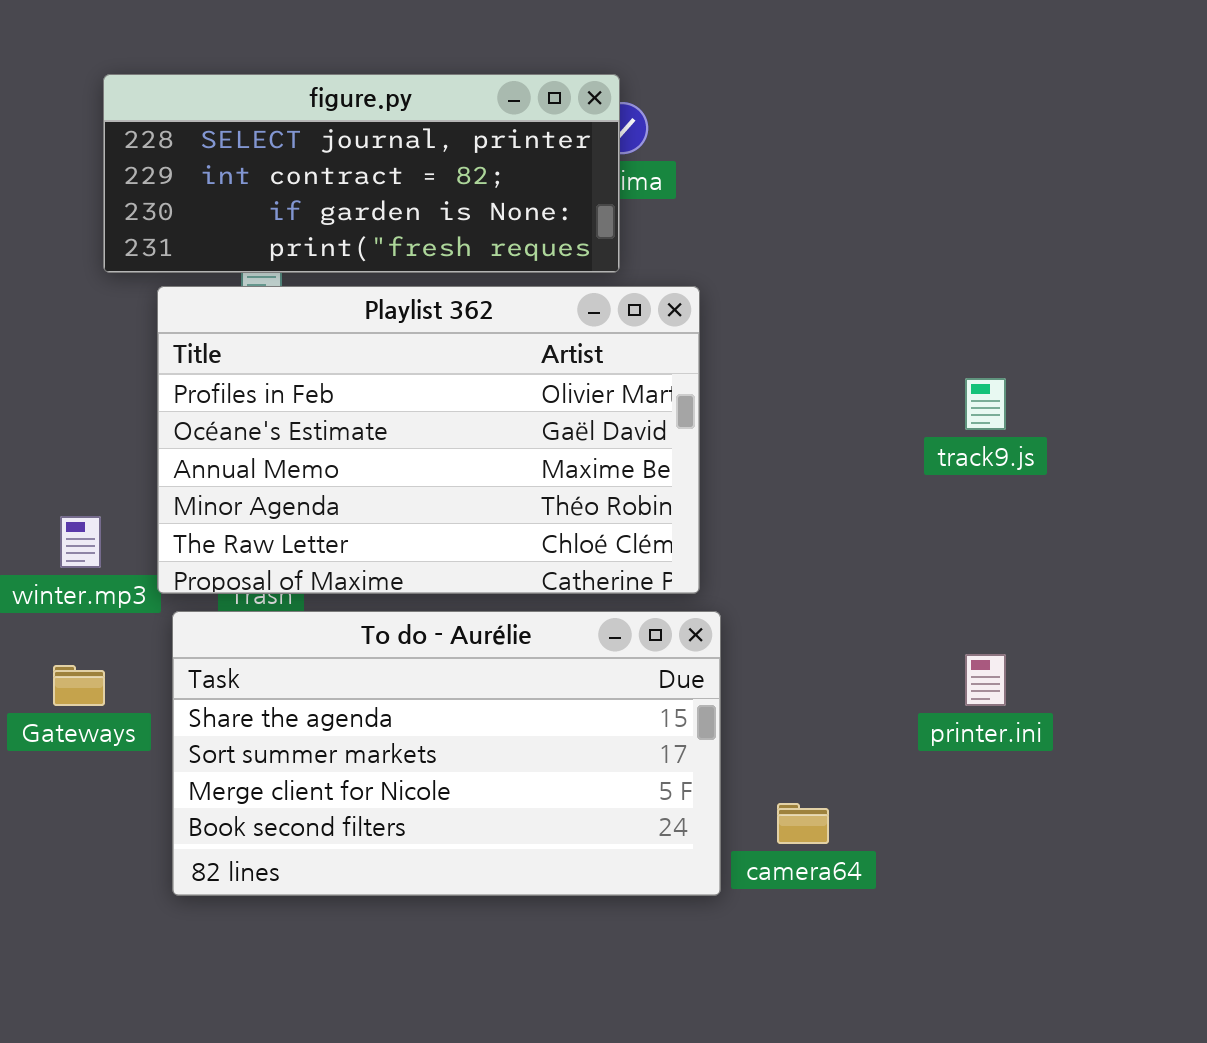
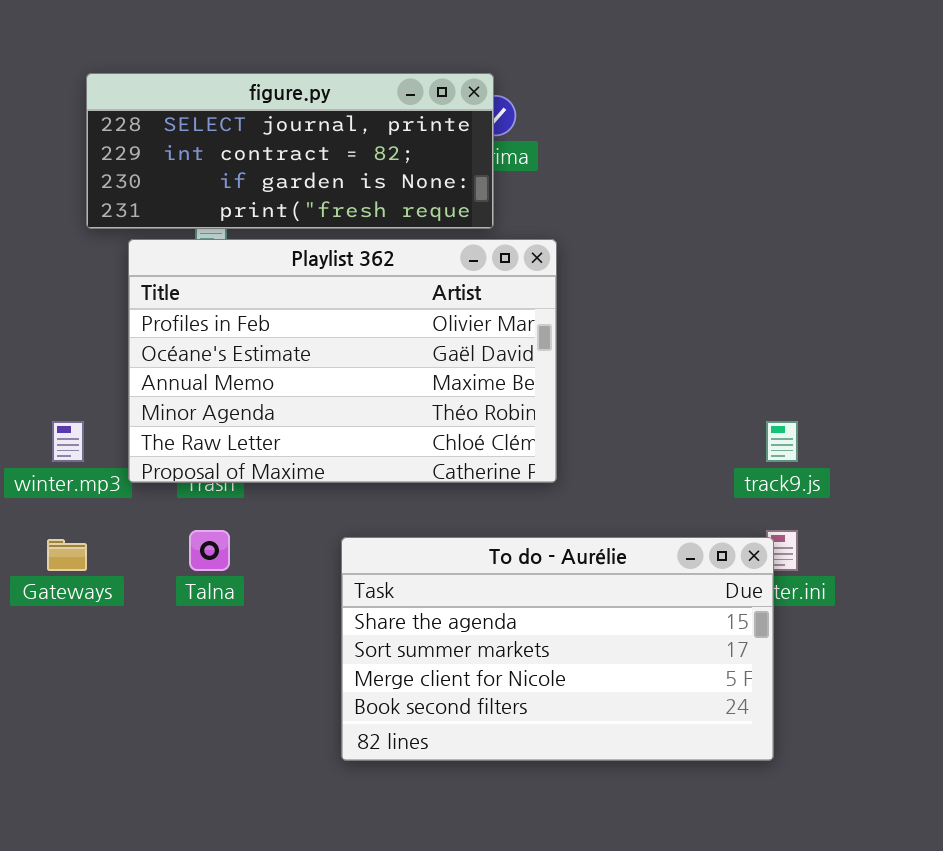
track9.js: [965,378,1006,430] -> [766,421,798,462], moved
To do - Aurélie: [172,611,721,896] -> [341,537,774,761], moved

